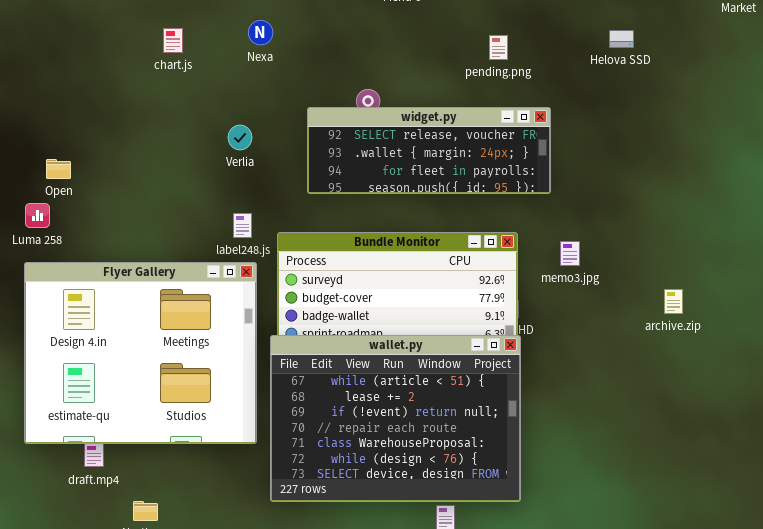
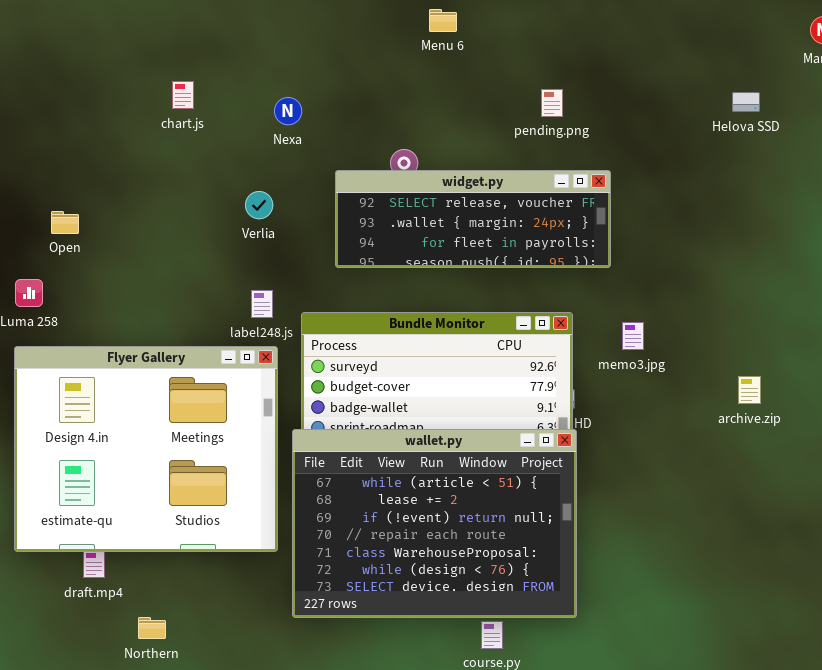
Nexa: [248,20,273,45] -> [274,97,302,125], moved
Helova SSD: [609,30,634,48] -> [732,92,760,112], moved
Open: [46,159,71,179] -> [51,211,79,234], moved

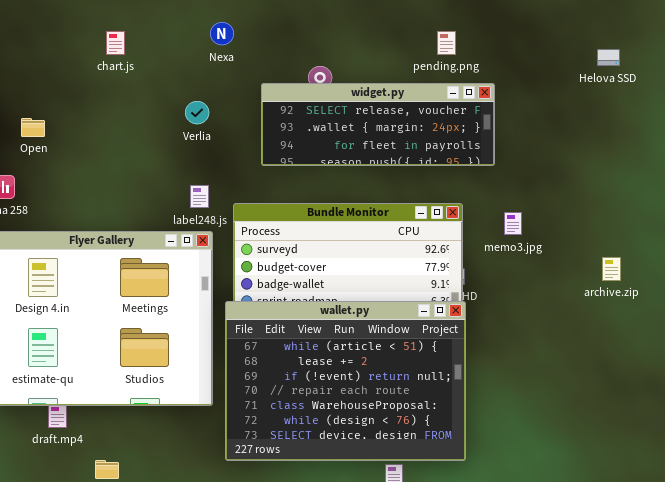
chart.js: [172,81,194,109] -> [106,31,125,55], moved
pending.png: [541,89,563,117] -> [437,31,456,55], moved
Helova SSD: [732,92,760,112] -> [597,49,620,66], moved

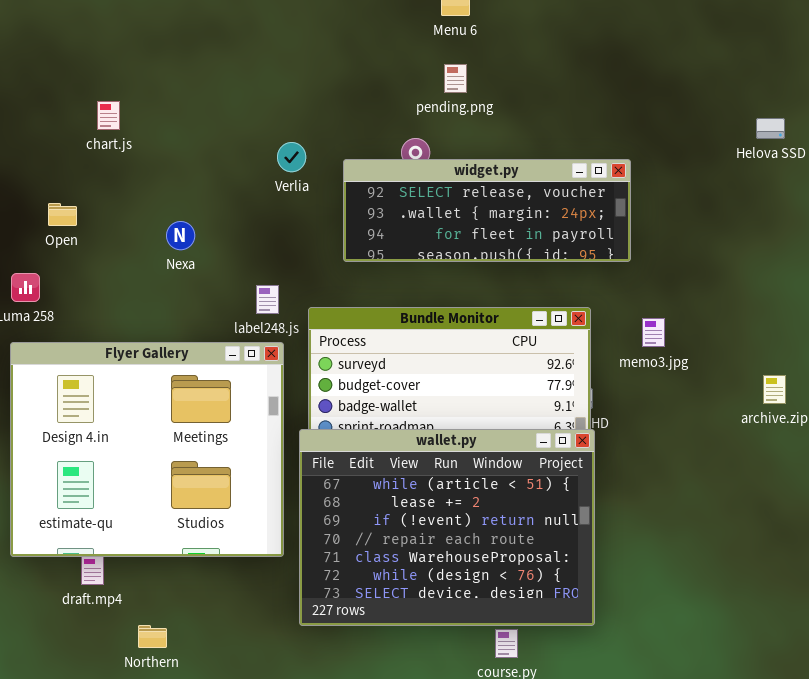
Nexa: [210,22,234,45] -> [166,221,195,250], moved
chart.js: [106,31,125,55] -> [97,101,120,130], moved
pending.png: [437,31,456,55] -> [444,64,467,93], moved
Verlia: [185,101,209,124] -> [277,142,306,172], moved

